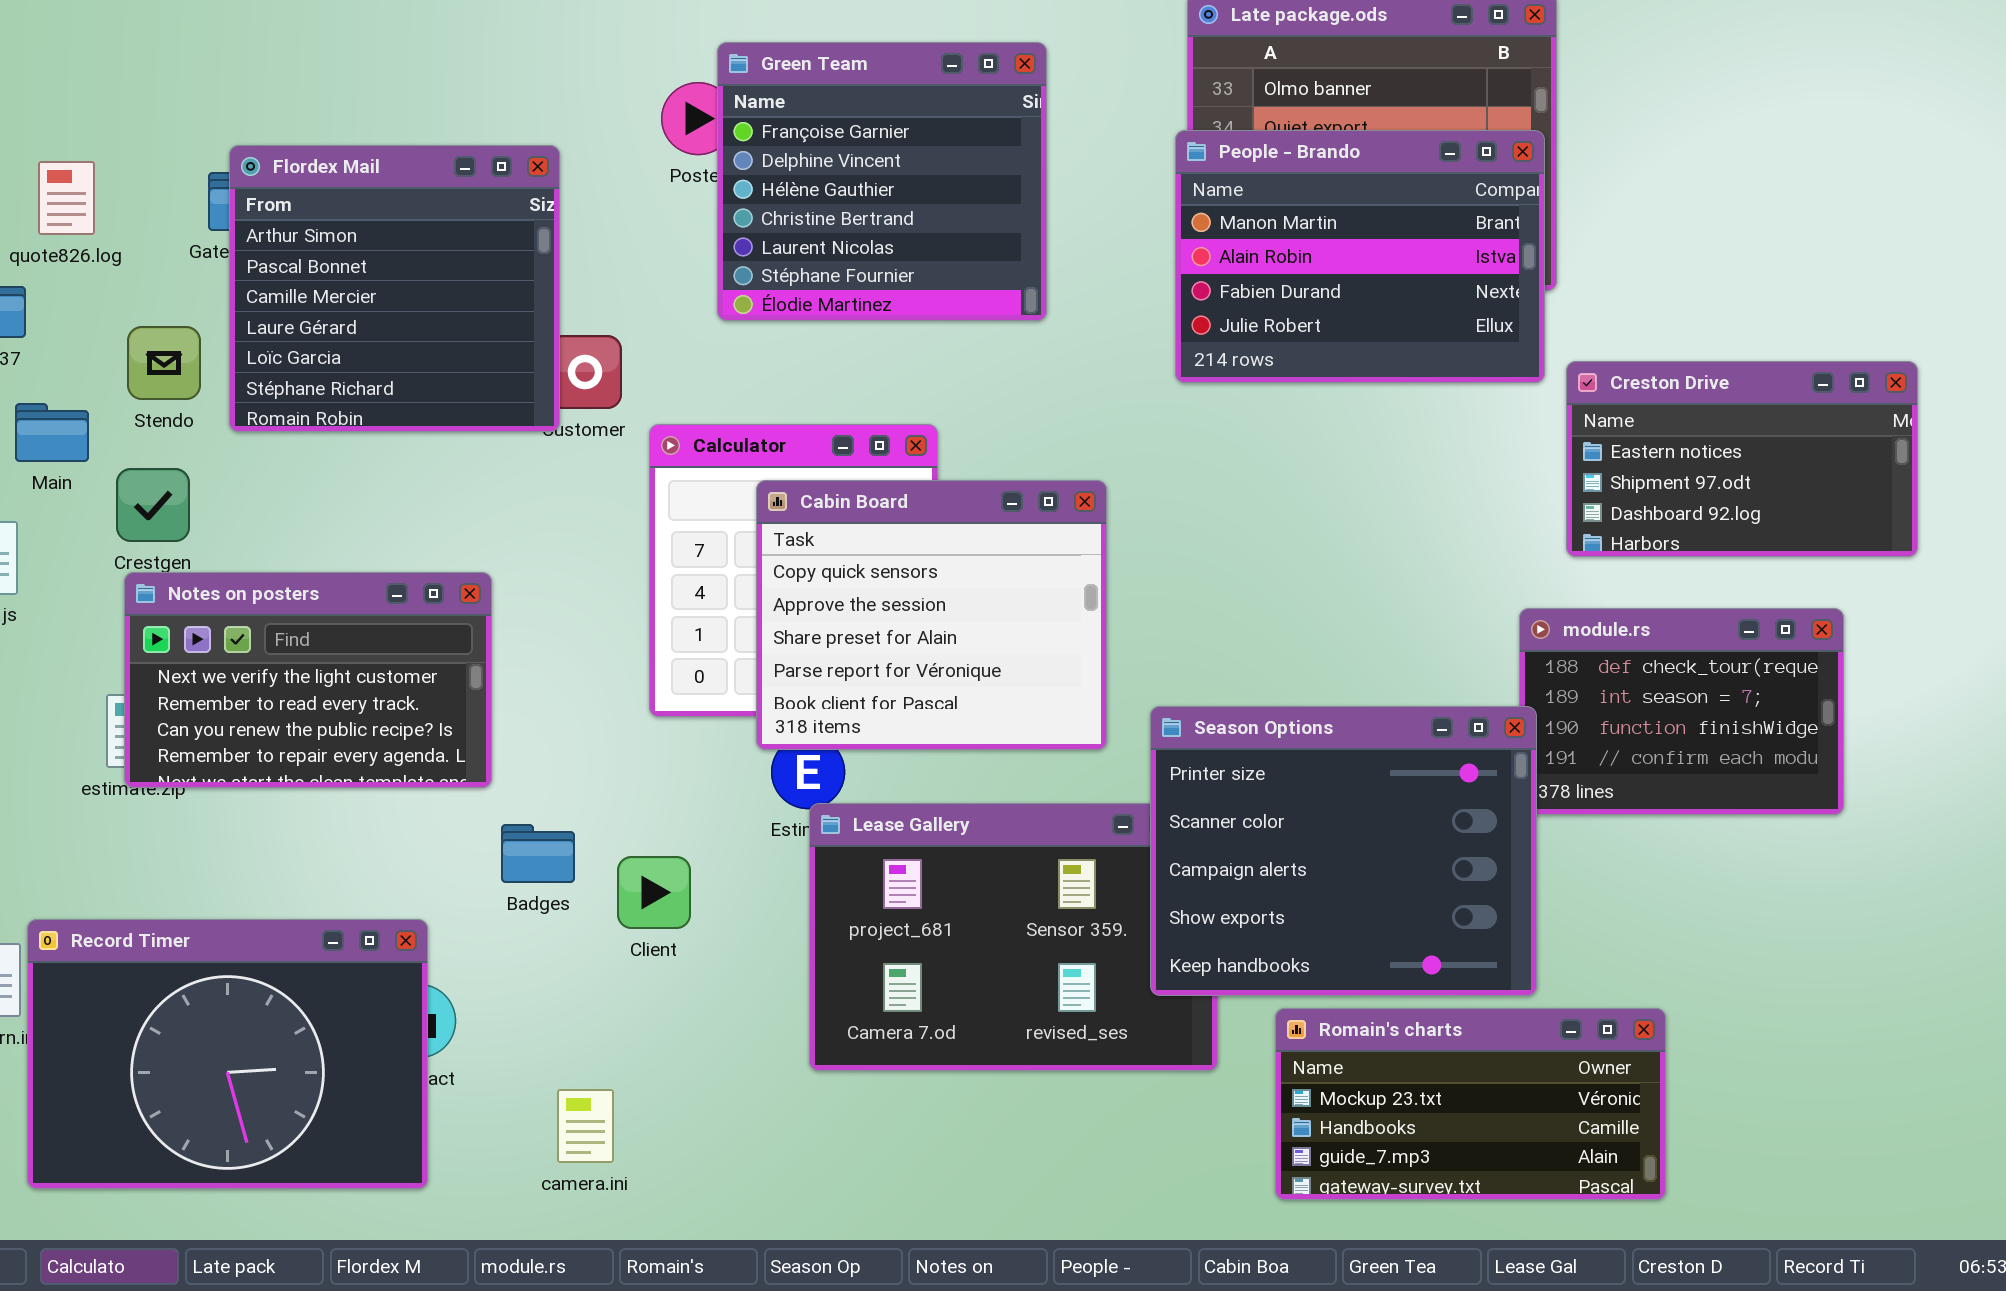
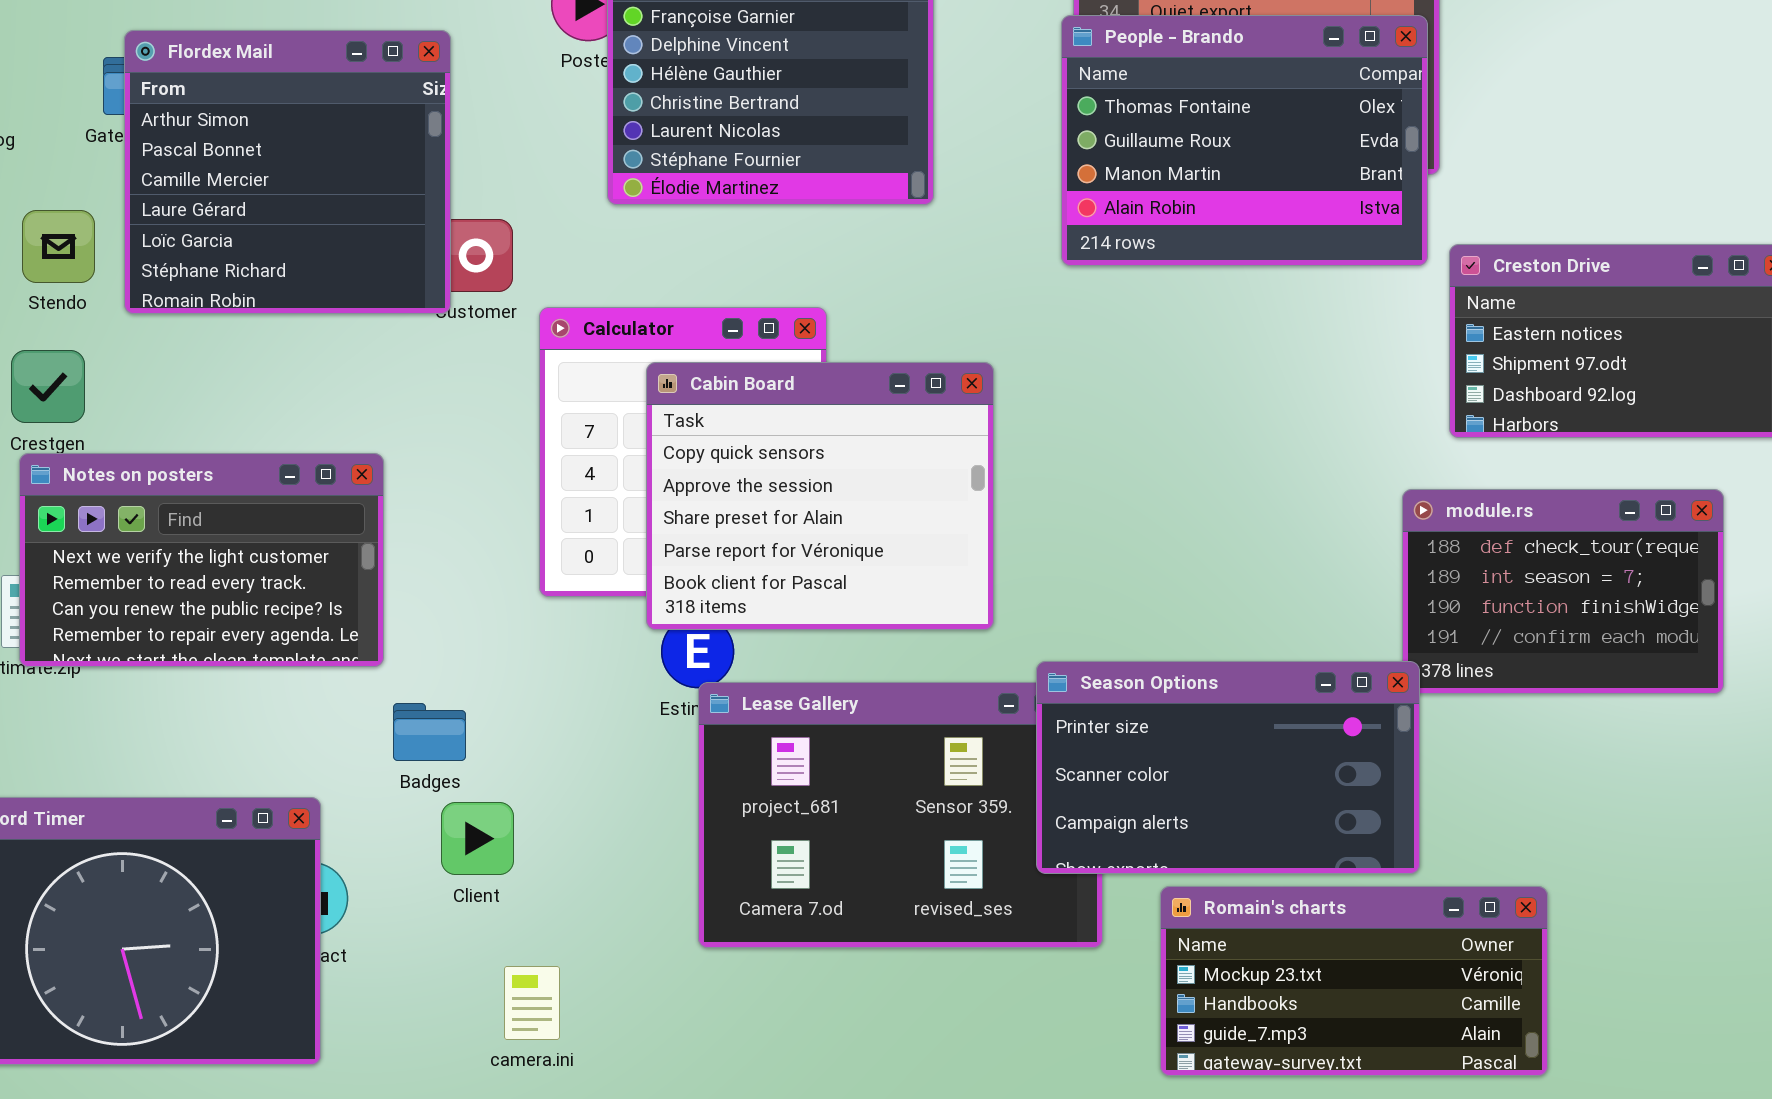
People - Brando: [1175,130,1545,383] -> [1061,15,1428,266], scrolled up 2 rows
Season Options: [1150,706,1537,996] -> [1036,661,1420,874], resized
Client: [617,856,691,929] -> [441,802,514,875], moved
camera.ini: [557,1089,614,1163] -> [504,966,560,1040], moved

